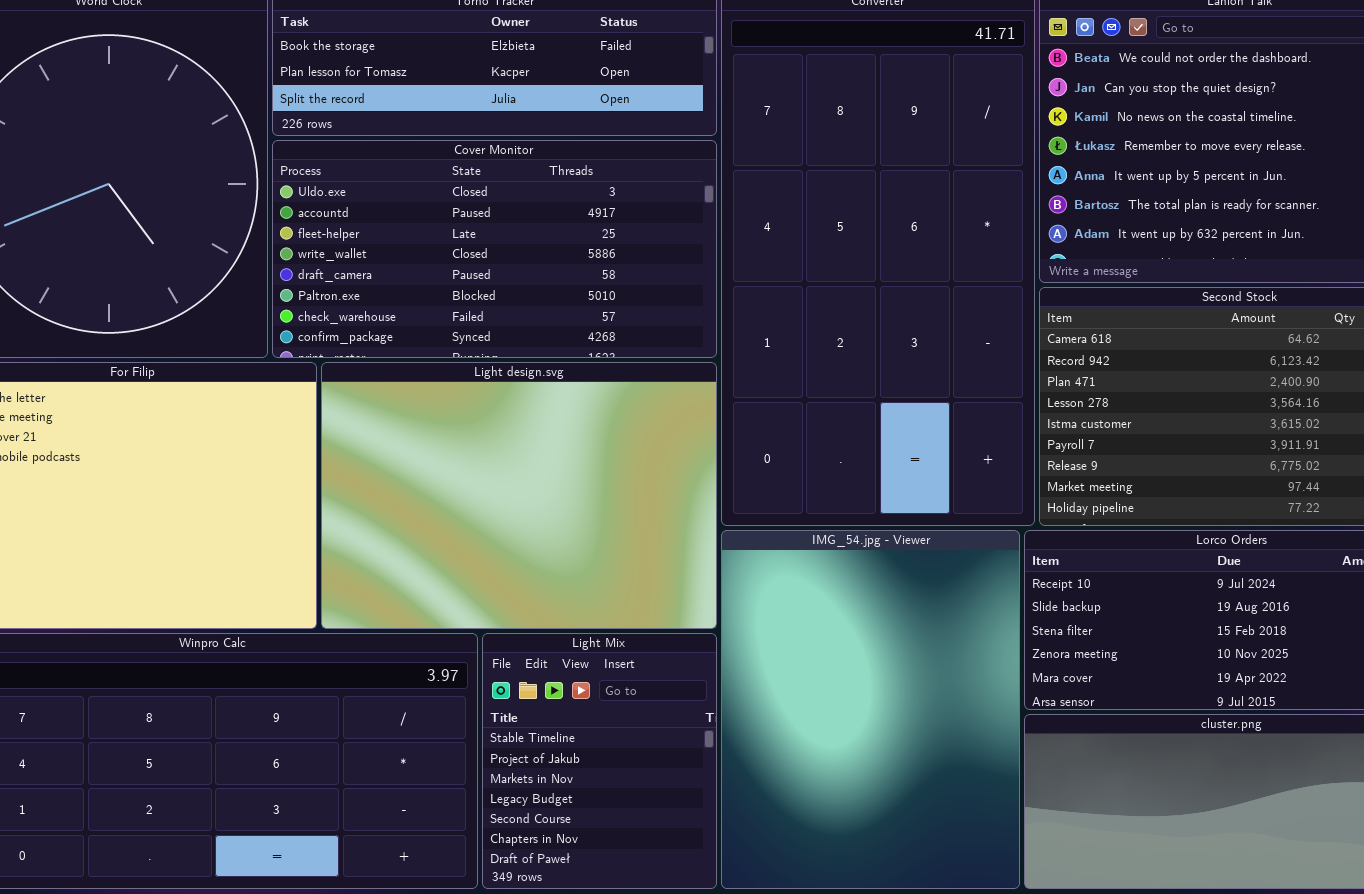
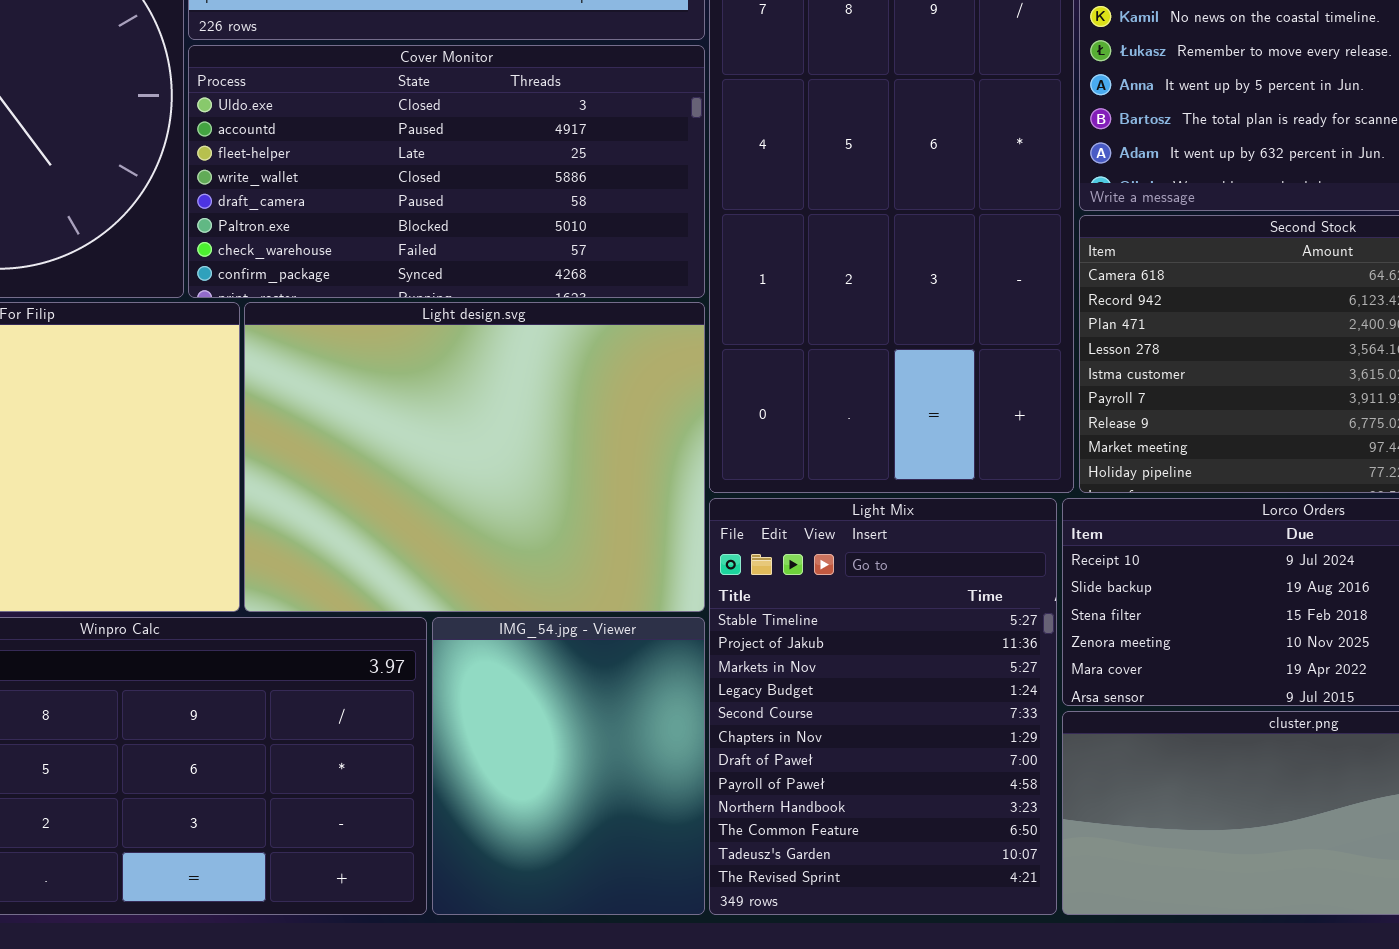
IMG_54.jpg - Viewer: [721,530,1020,889] -> [432,617,705,915], moved, resized
Light Mix: [482,633,717,889] -> [709,498,1057,915], moved, resized

